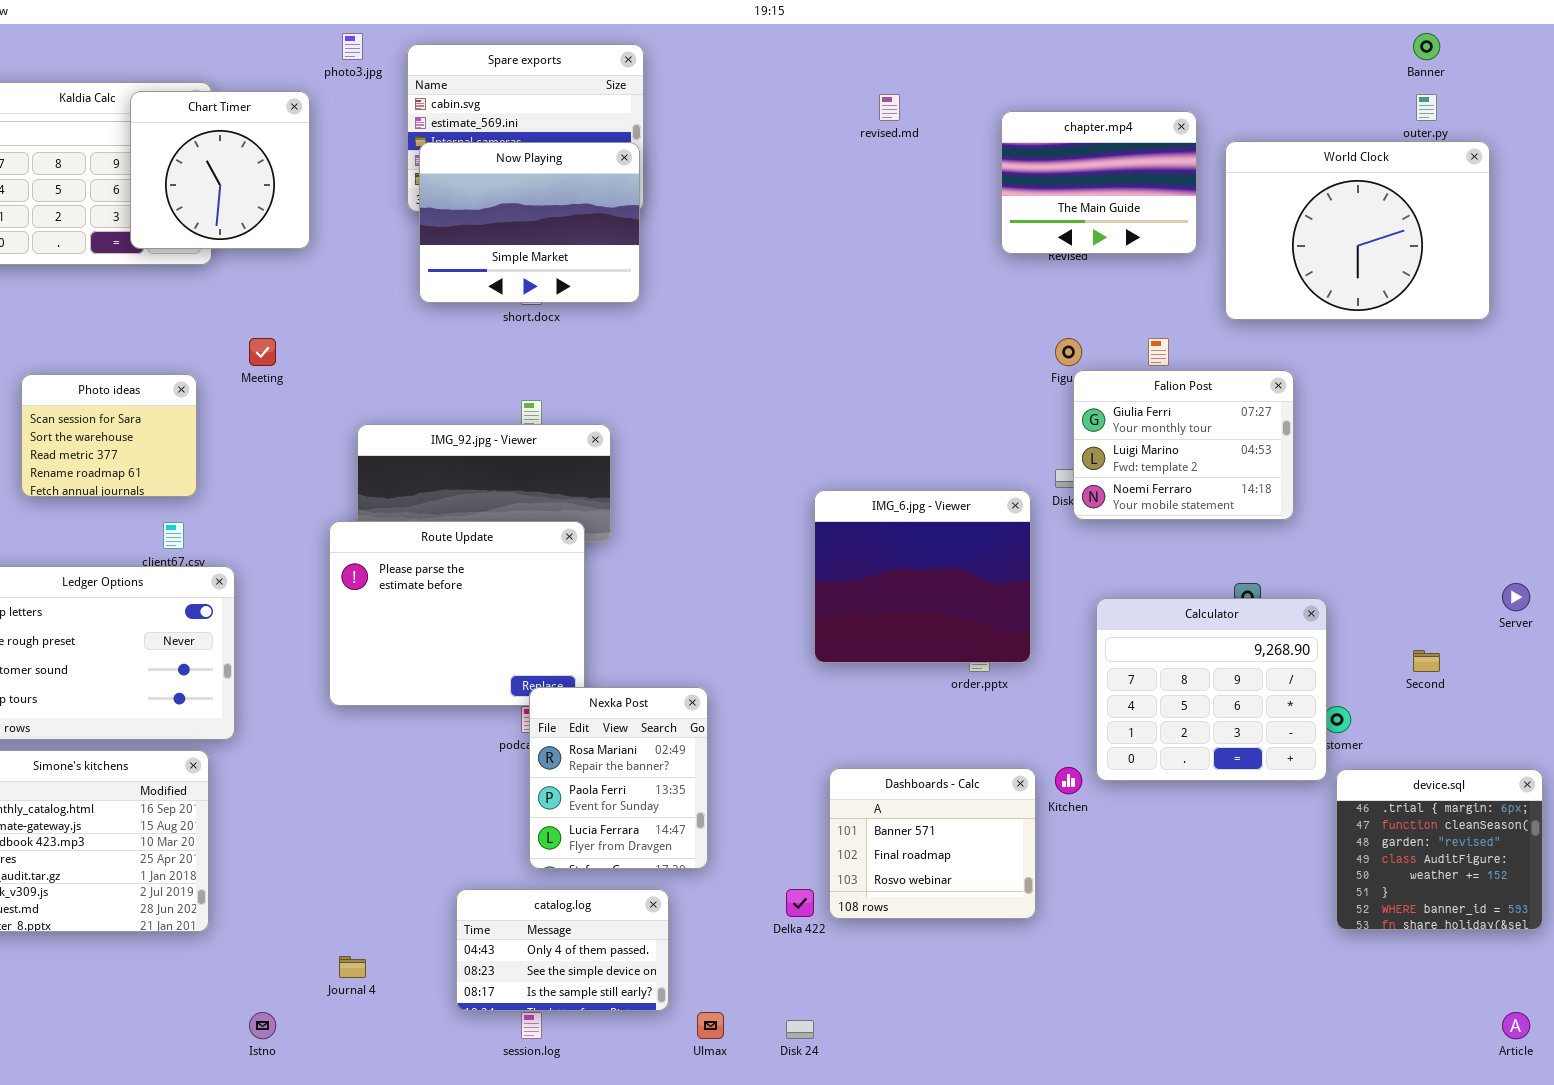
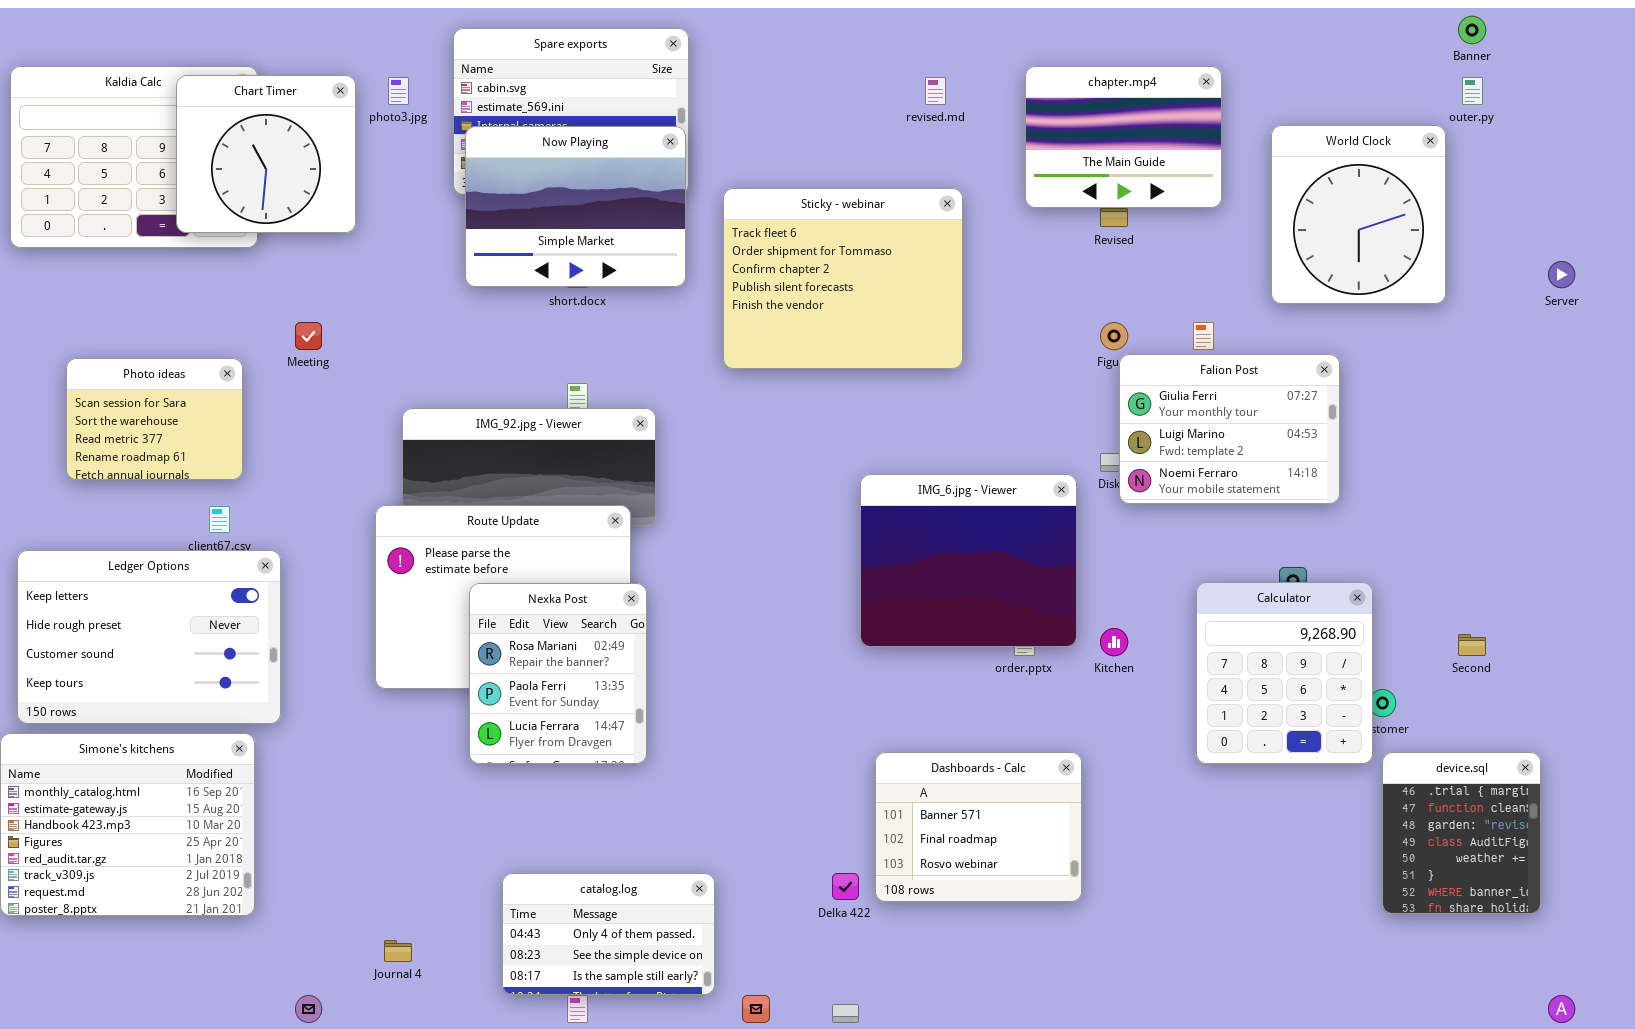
photo3.jpg: [342,33,363,60] -> [388,77,409,105], moved
chapter.mp4: [1001,111,1197,254] -> [1025,66,1222,208], moved
World Clock: [1225,141,1490,320] -> [1271,125,1446,304], resized
Sticky - webinar: none -> [723,188,963,369], opened
Server: [1502,583,1530,611] -> [1548,261,1575,288], moved
Calculator: [1096,598,1327,781] -> [1196,582,1373,764], resized
Nexka Post: [529,687,708,869] -> [469,583,647,764], moved
Kitchen: [1055,767,1082,794] -> [1100,628,1128,656], moved
device.sql: [1336,769,1543,930] -> [1382,752,1541,914], resized

